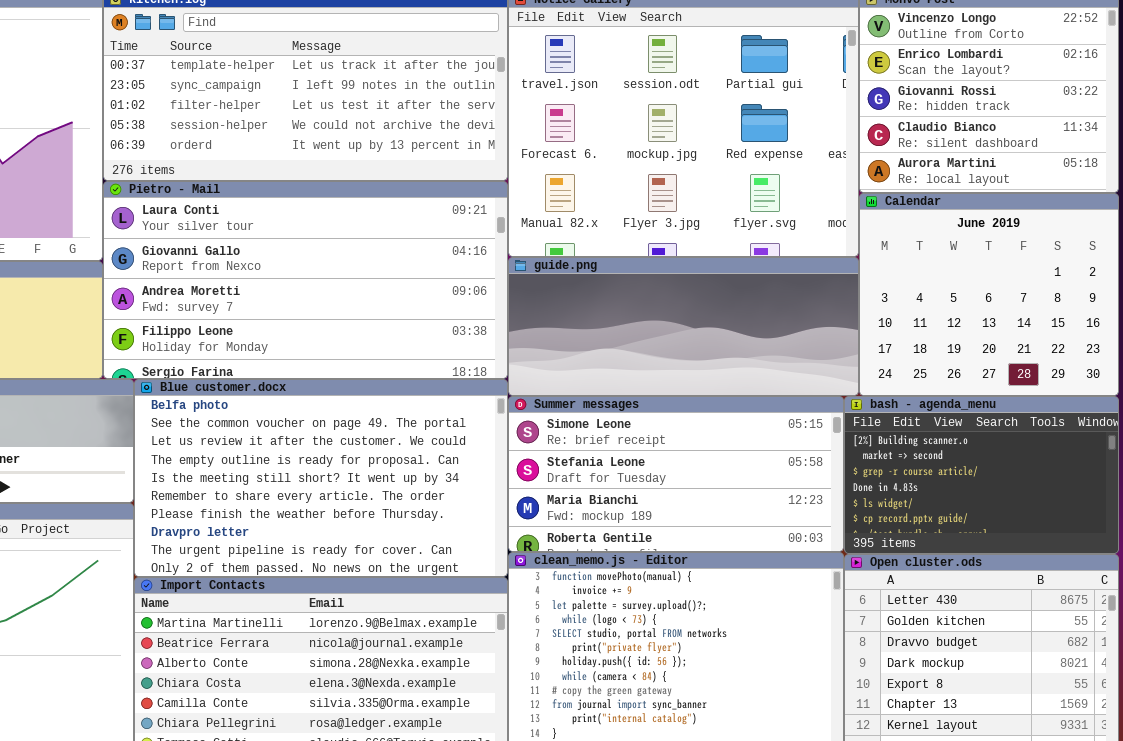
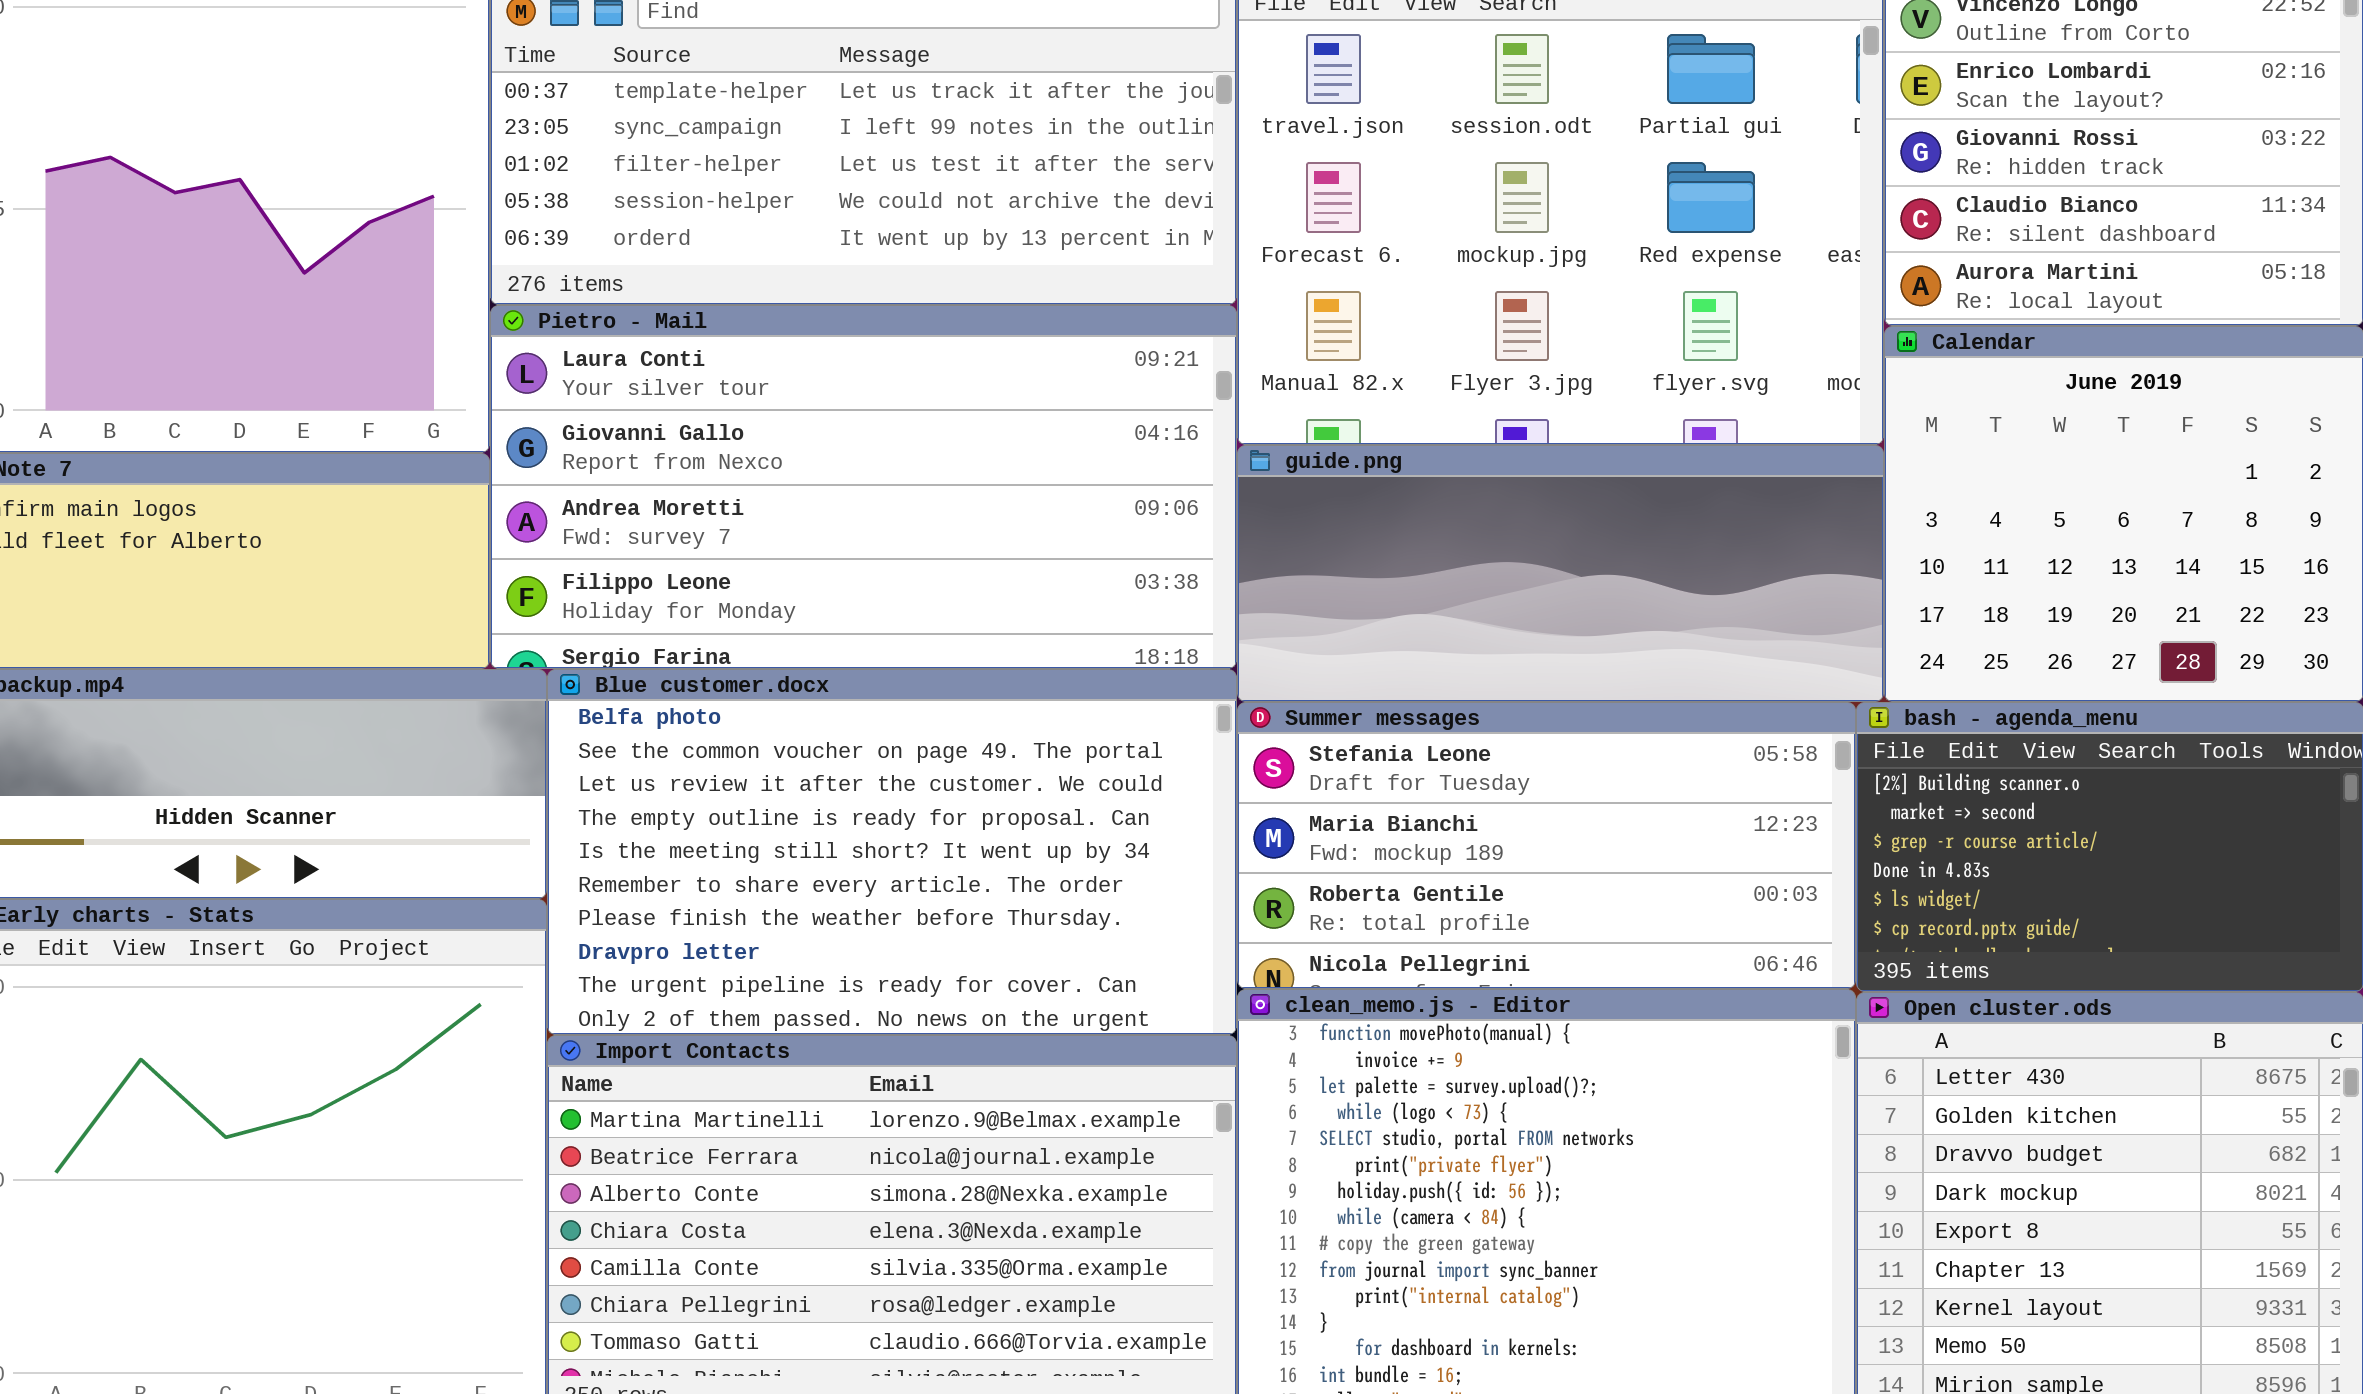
Summer messages: [508,396,844,552] -> [1237,702,1856,989], scrolled down 1 row

